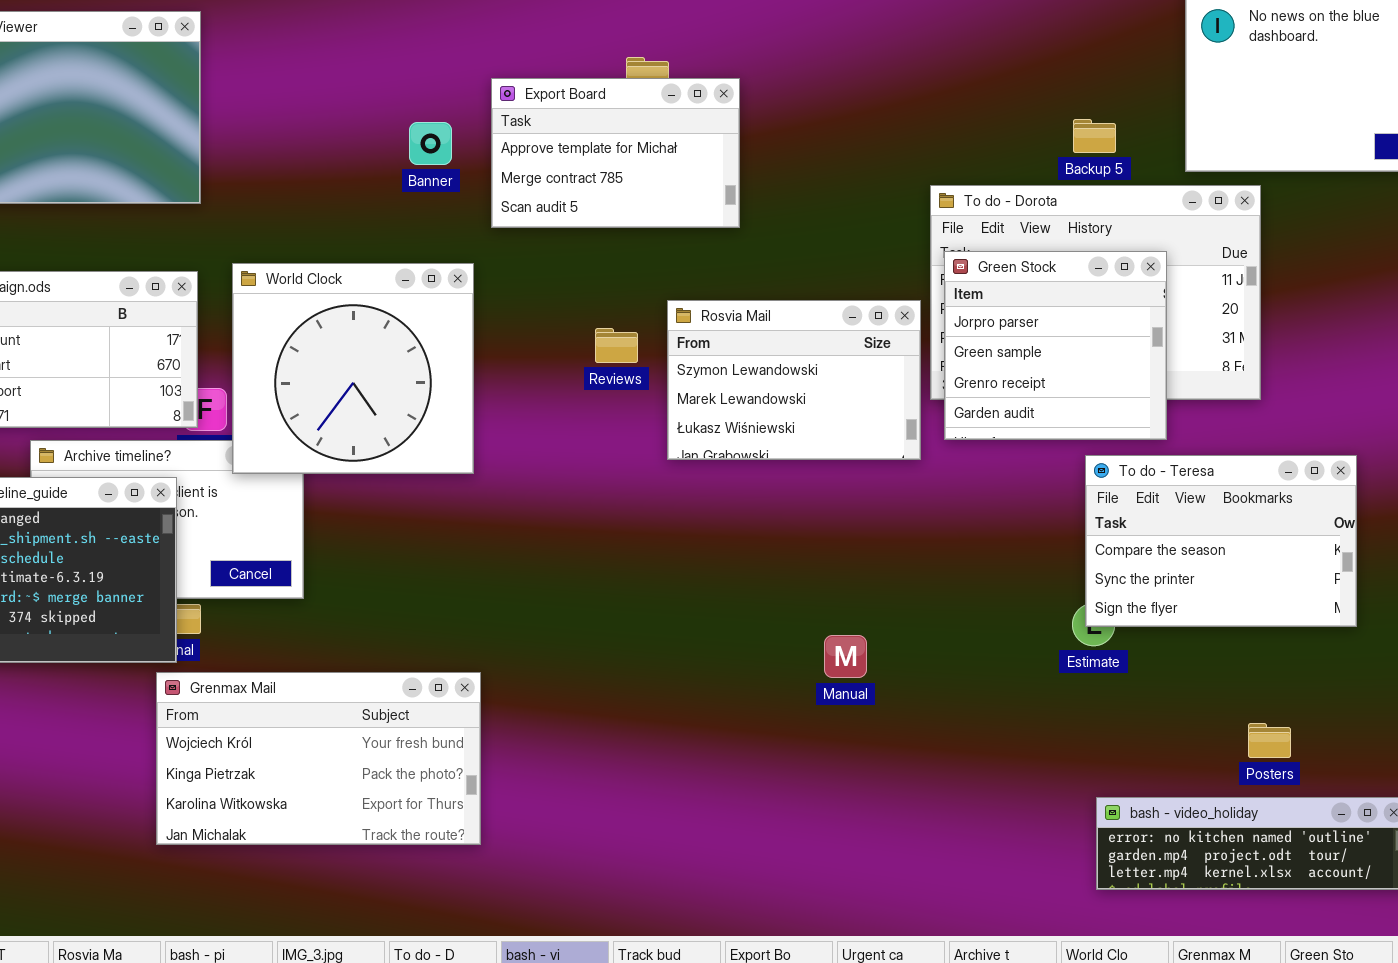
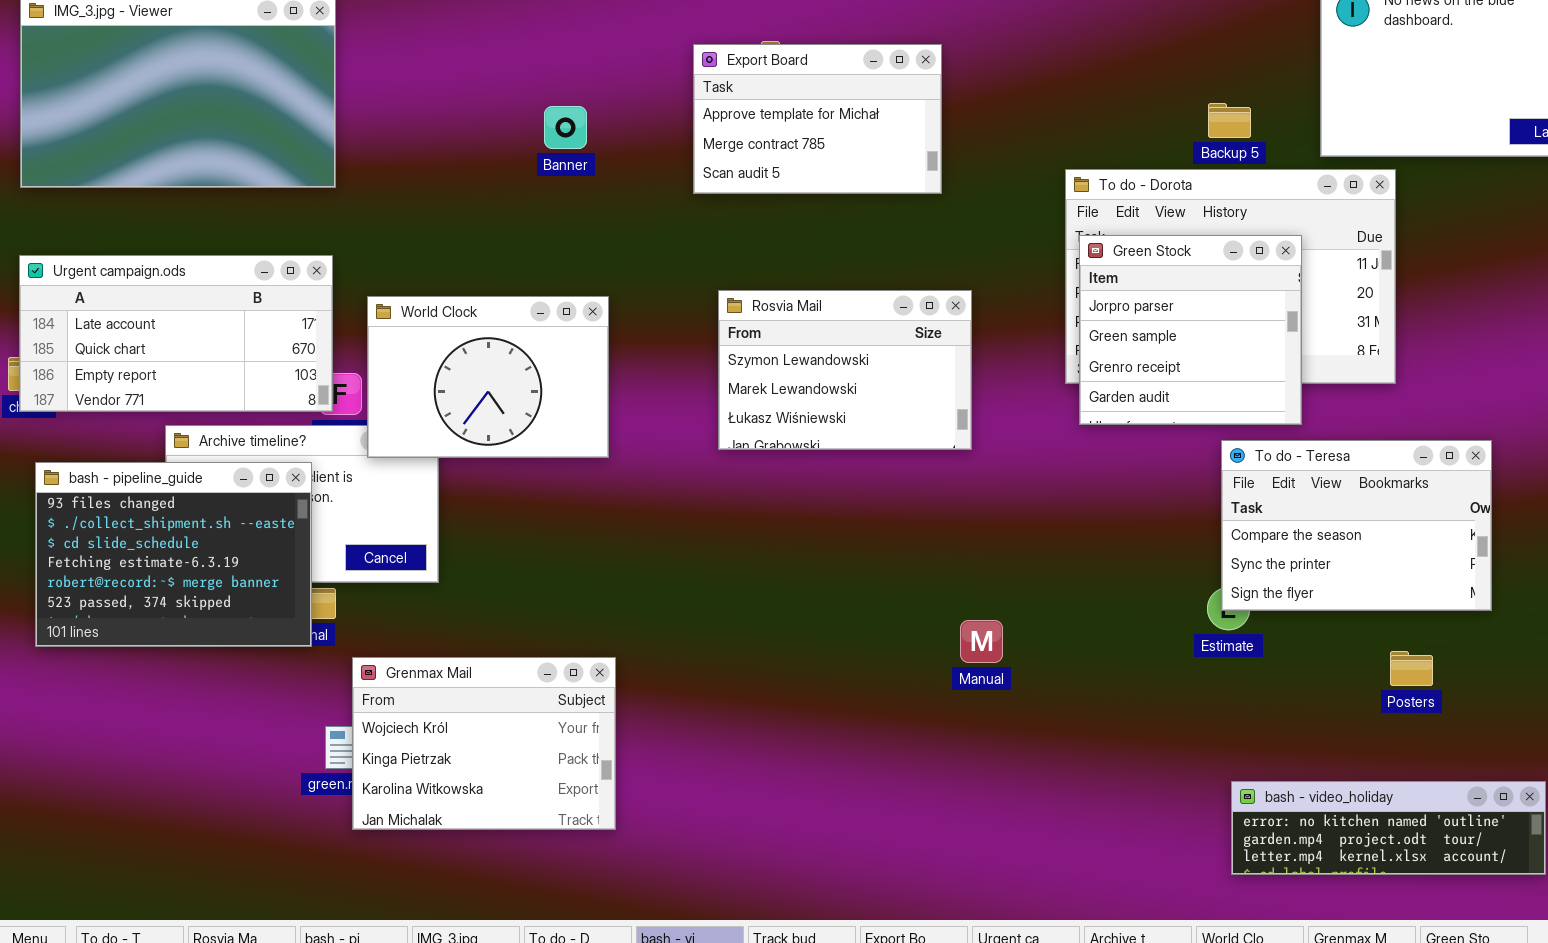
Export Board: [491,78,740,228] -> [693,44,942,194], moved
World Clock: [232,263,474,474] -> [367,296,609,458], resized
Rosvia Mail: [667,300,921,460] -> [718,290,972,450], moved
Grenmax Mail: [156,672,481,845] -> [352,657,616,830], resized
Posters: [1248,723,1291,758] -> [1390,651,1433,686], moved

